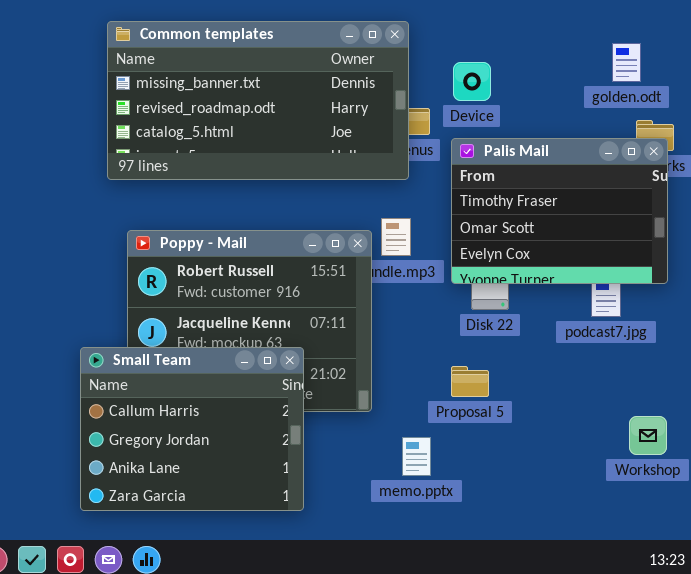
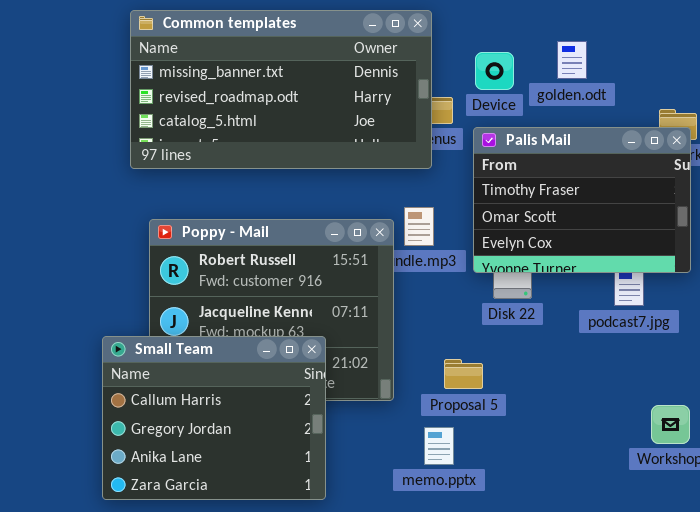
golden.odt: [612,43,641,82] -> [557,41,587,79], moved
Proposal 5: [451,366,489,397] -> [444,359,483,389], moved

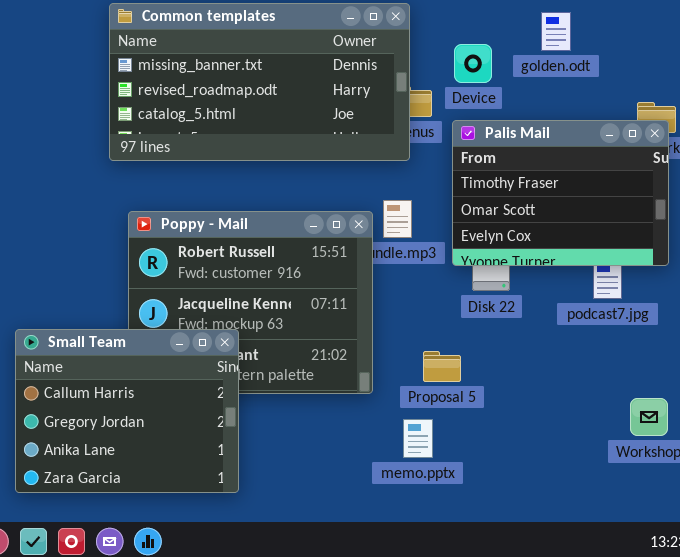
golden.odt: [557,41,587,79] -> [541,12,571,51], moved
Small Team: [102,336,326,500] -> [15,329,239,493], moved

